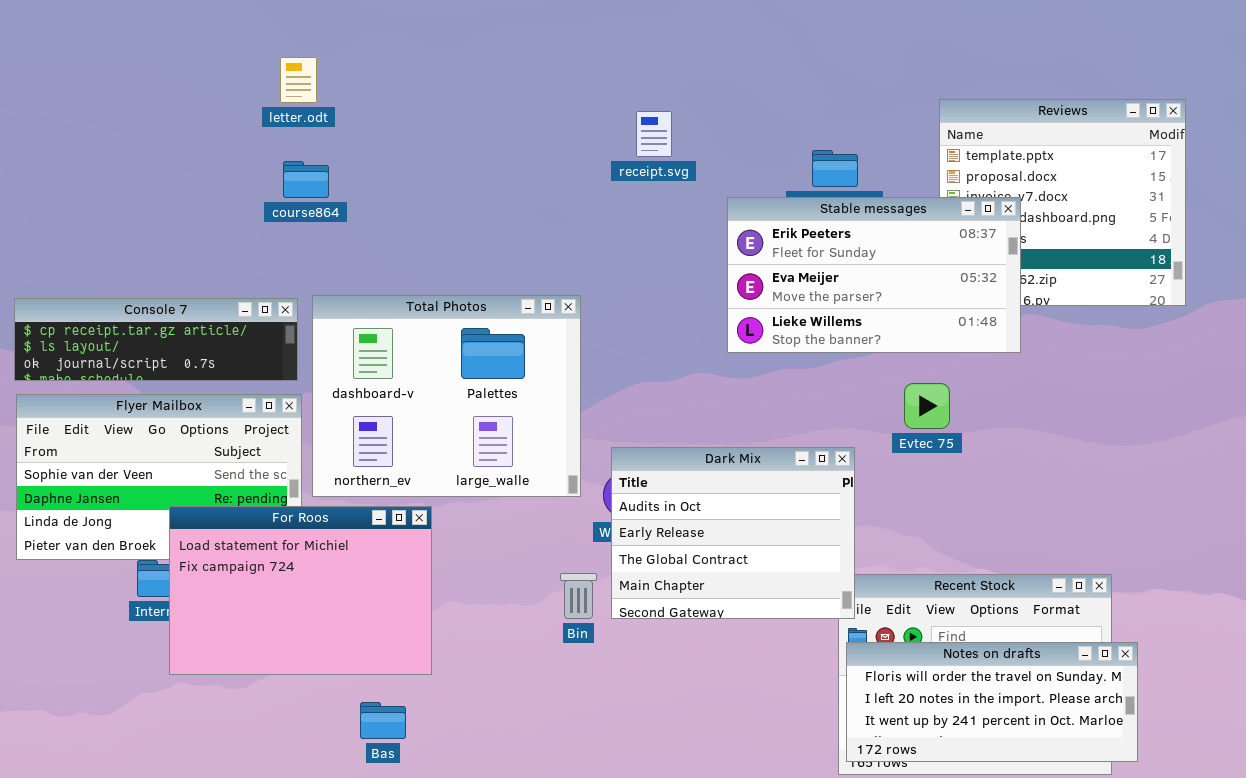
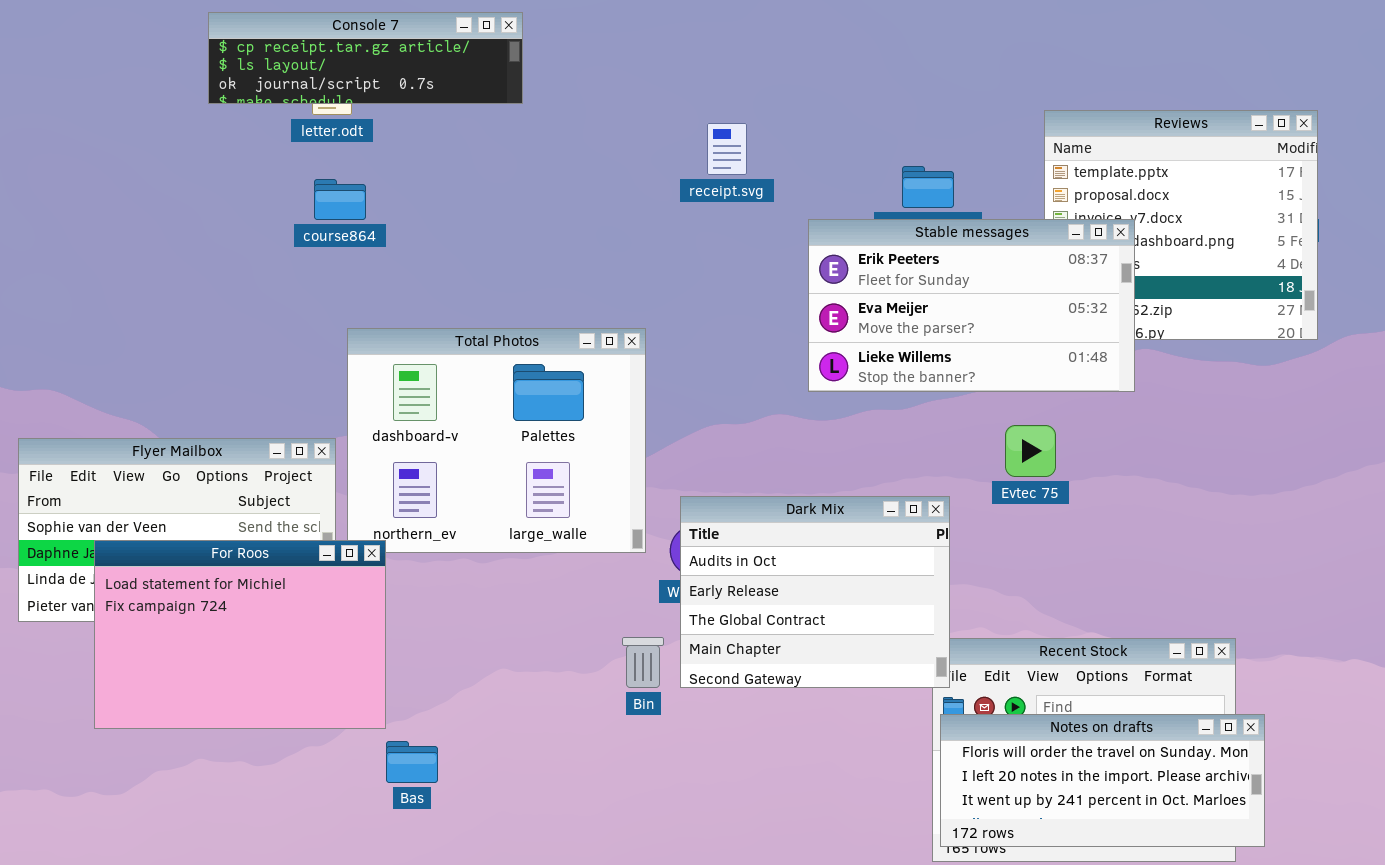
Console 7: [14,298,298,381] -> [208,12,523,104], moved
For Roos: [169,506,432,675] -> [94,540,386,729], moved
Bas: [360,702,406,739] -> [386,741,438,783], moved

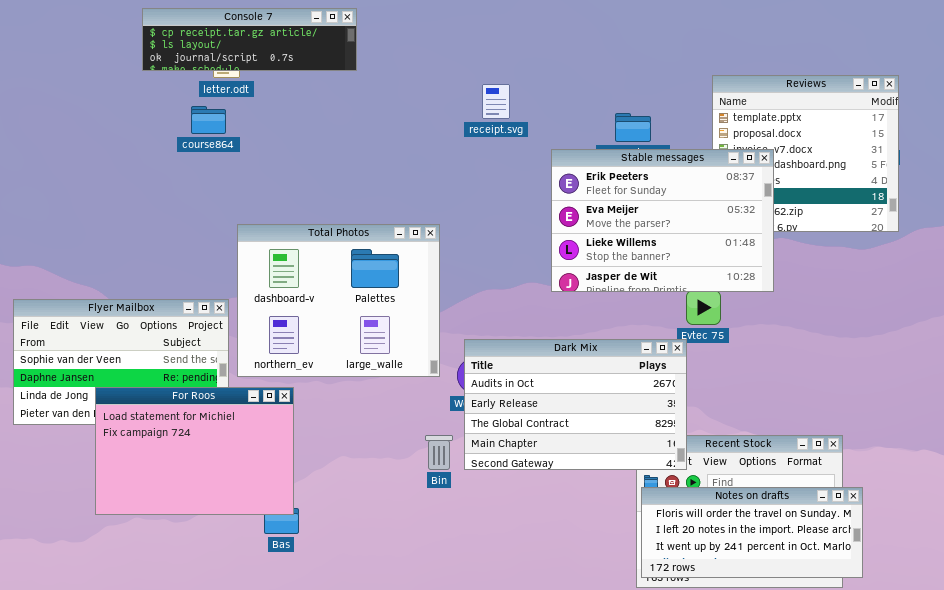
course864: [314,179,366,220] -> [191,106,226,134], moved
Stable messages: [808,219,1135,392] -> [551,149,774,292], resized
Dark Mix: [680,496,950,688] -> [464,339,687,470], resized
For Roos: [94,540,386,729] -> [95,387,294,515], moved

